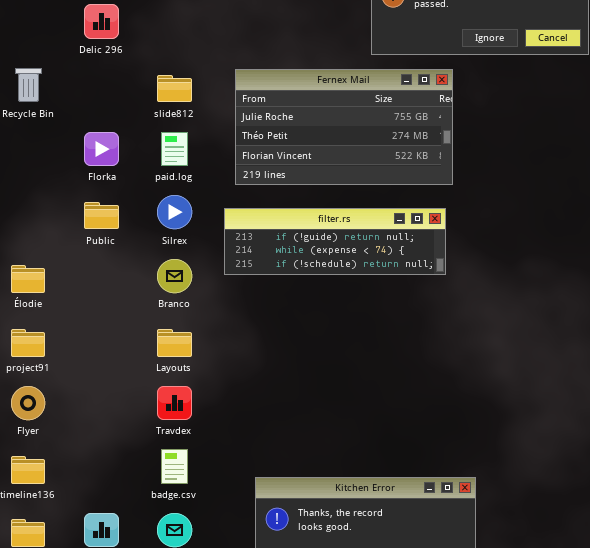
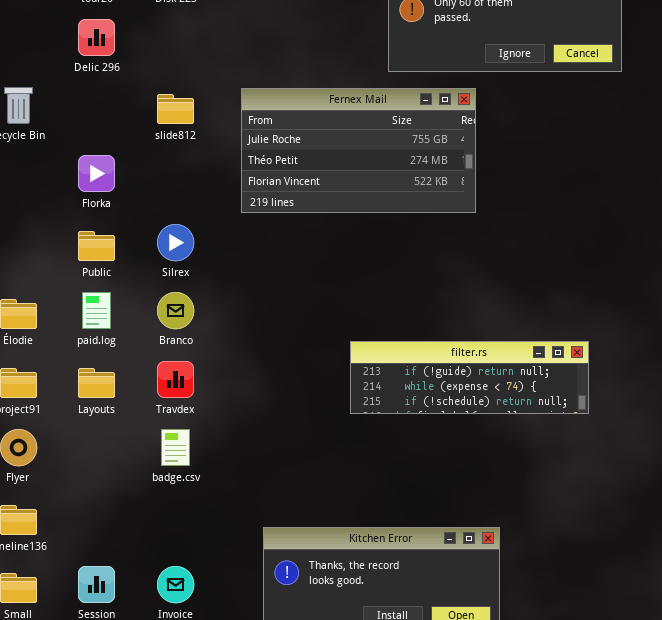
paid.log: [161,132,188,166] -> [82,292,111,329], moved
filter.rs: [224,208,446,275] -> [350,341,589,414], moved
Layouts: [157,329,192,357] -> [78,368,115,398], moved
Travdex: [157,386,192,420] -> [157,361,194,398], moved
badge.csv: [161,449,188,484] -> [161,429,190,466], moved

